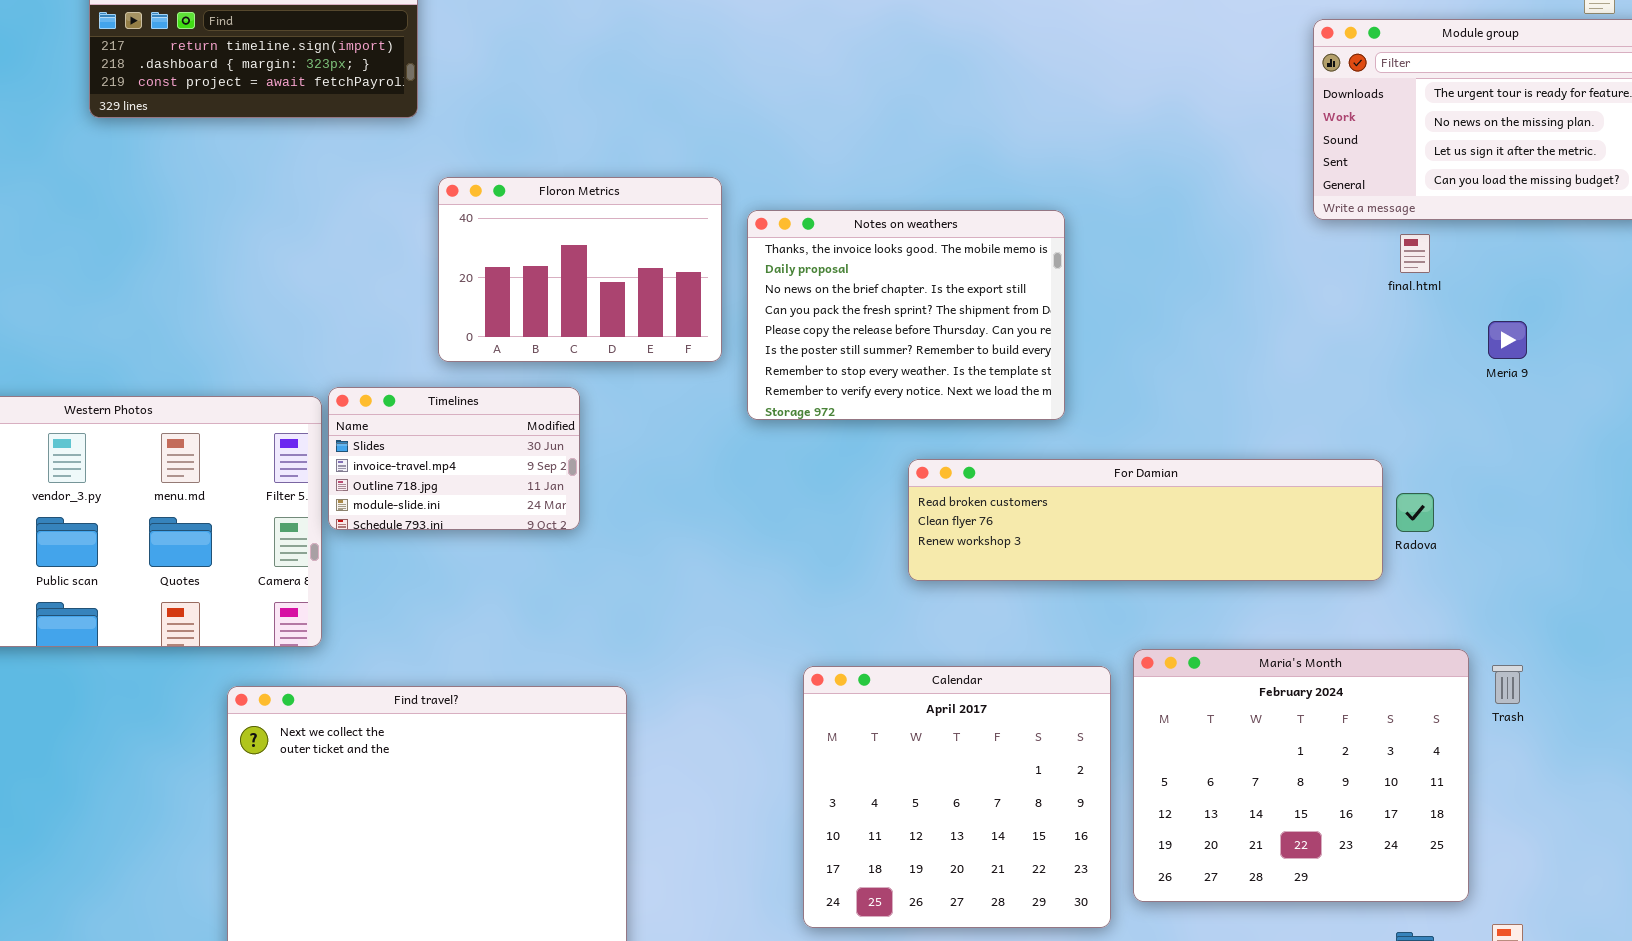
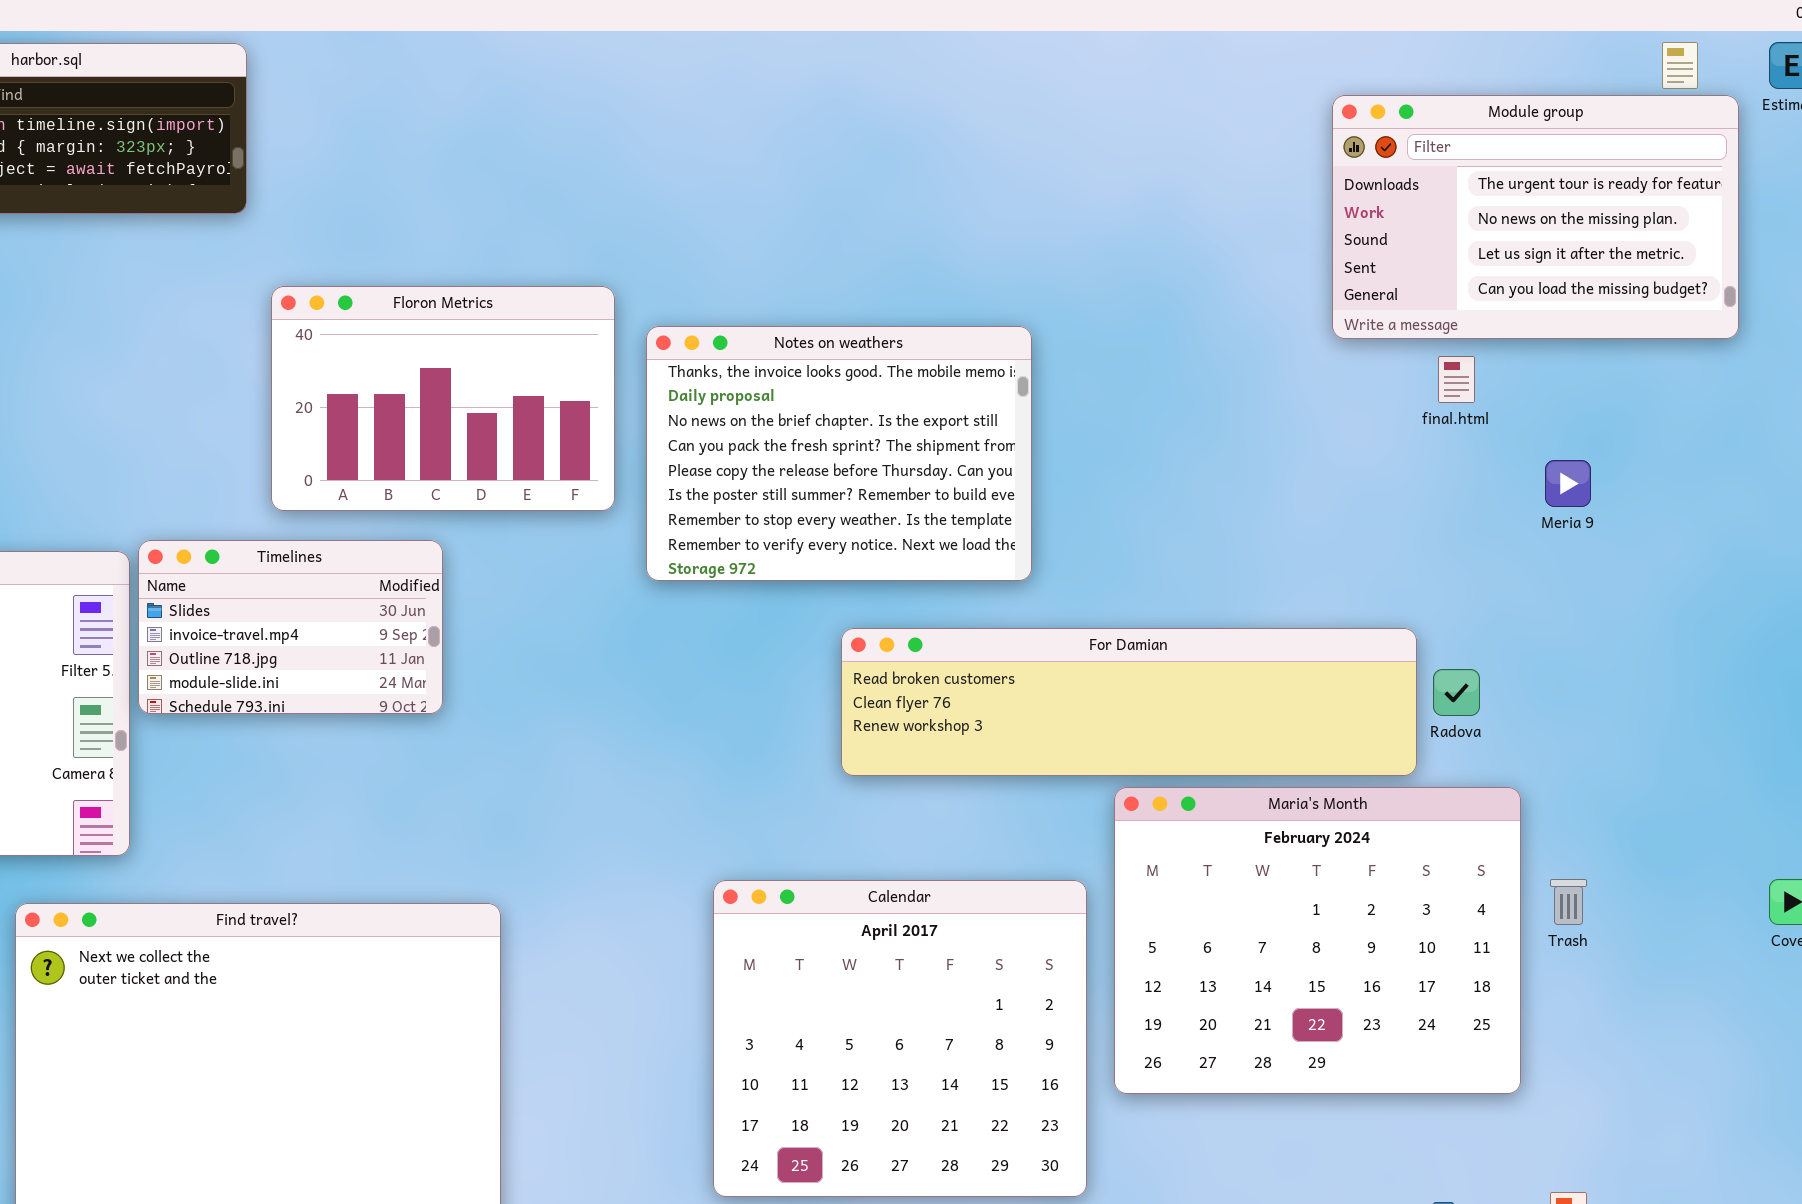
Maria's Month: [1133,649,1469,902] -> [1114,787,1521,1094], moved

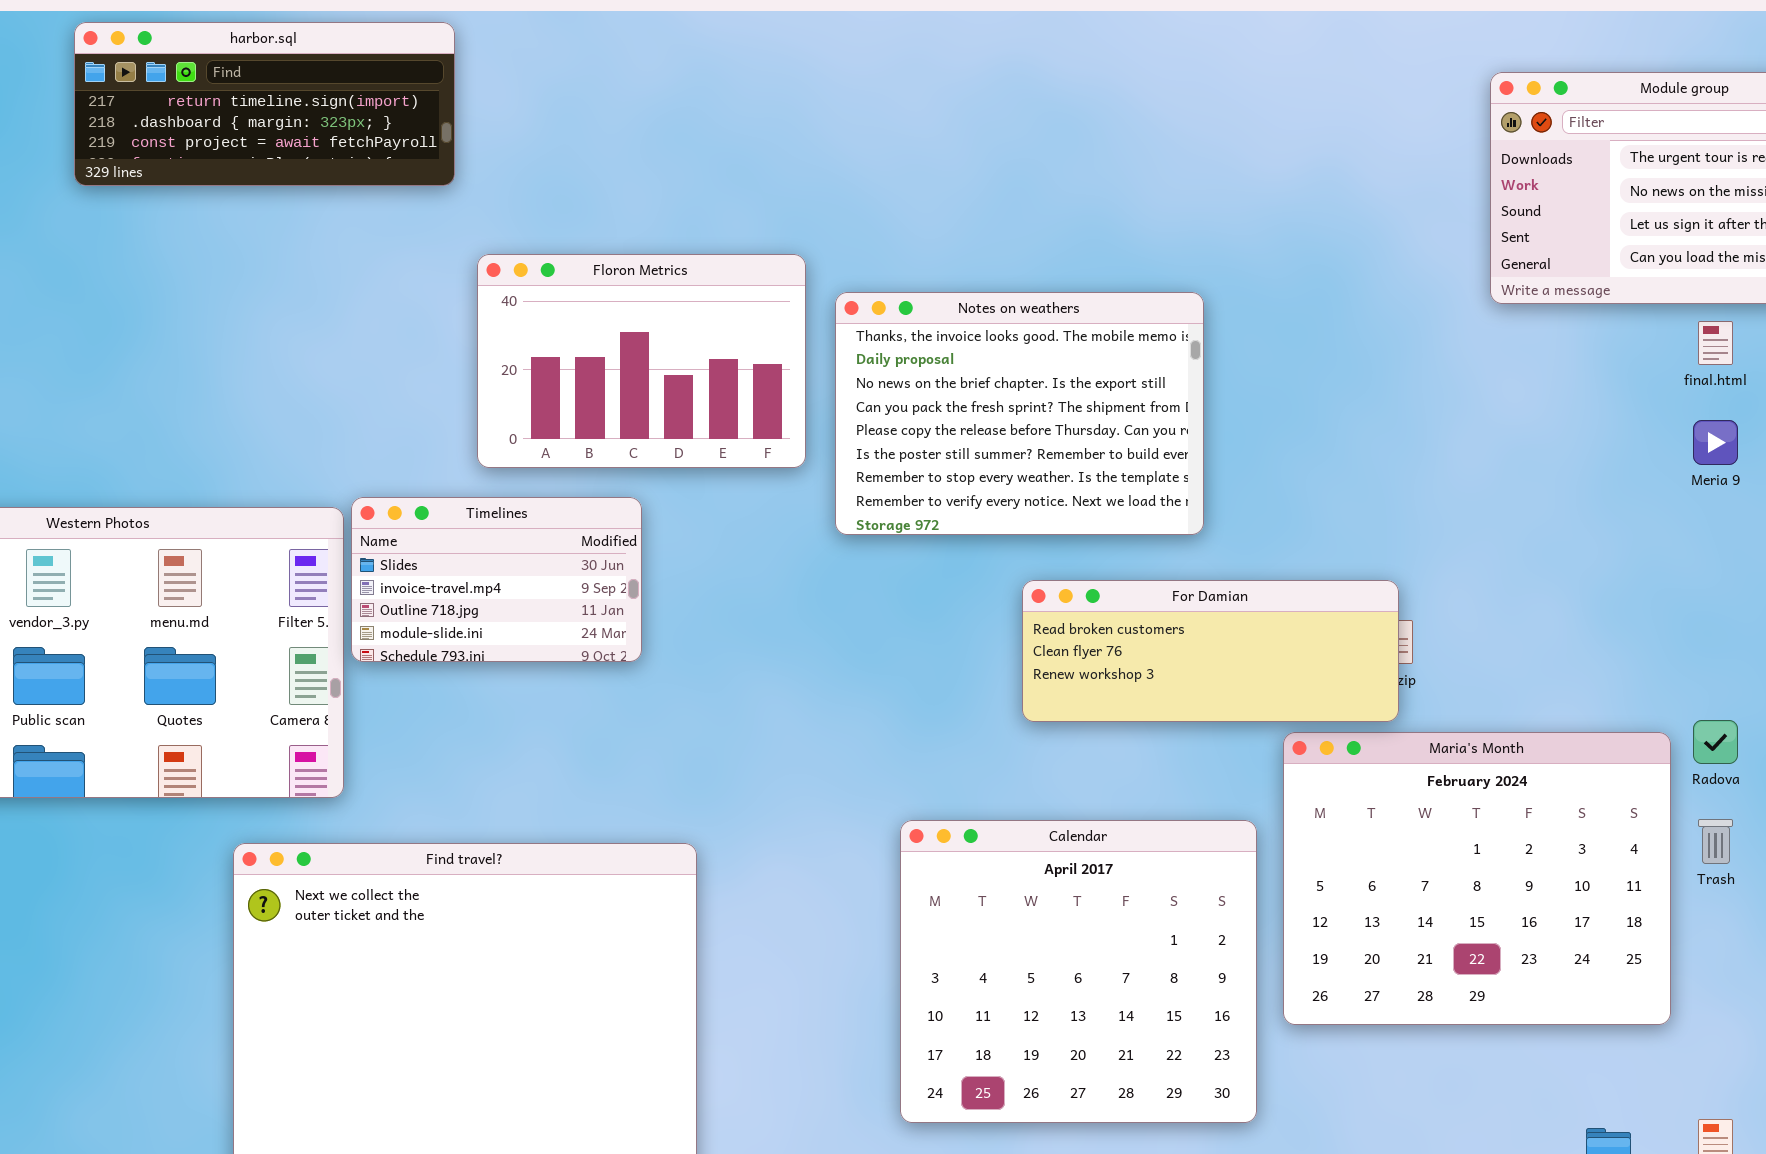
final.html: [1438,356,1475,403] -> [1698,321,1733,365], moved
For Damian: [841,628,1417,776] -> [1022,580,1399,722], resized
Radova: [1433,669,1480,716] -> [1693,720,1738,764], moved

